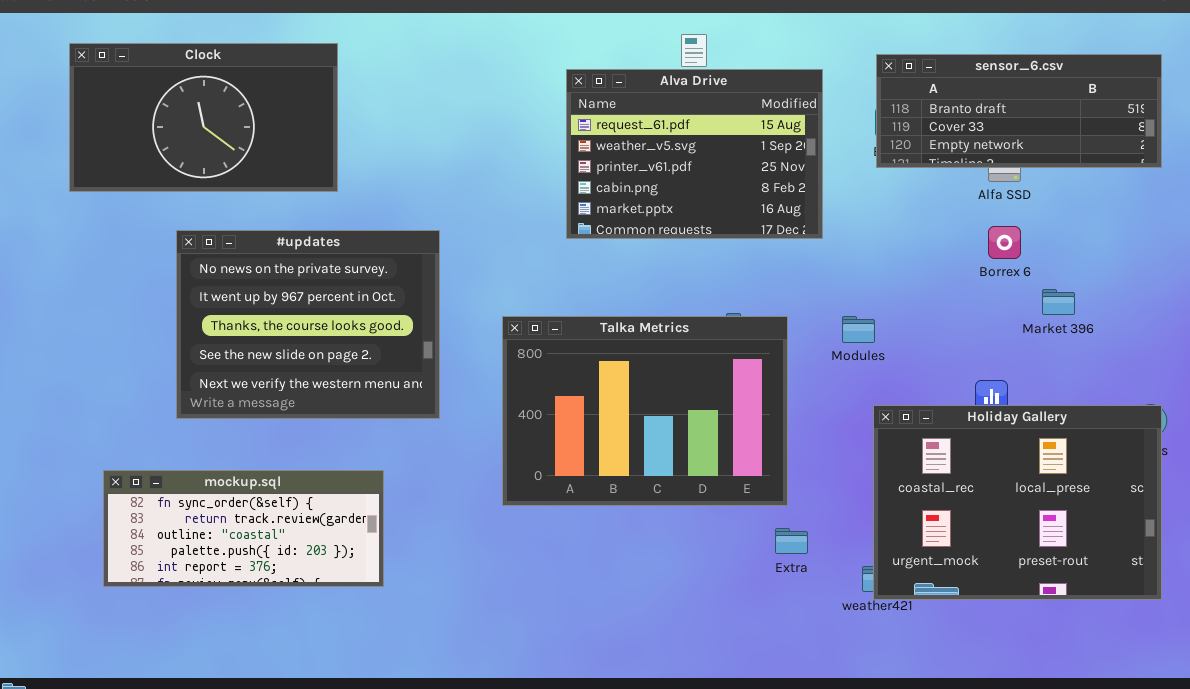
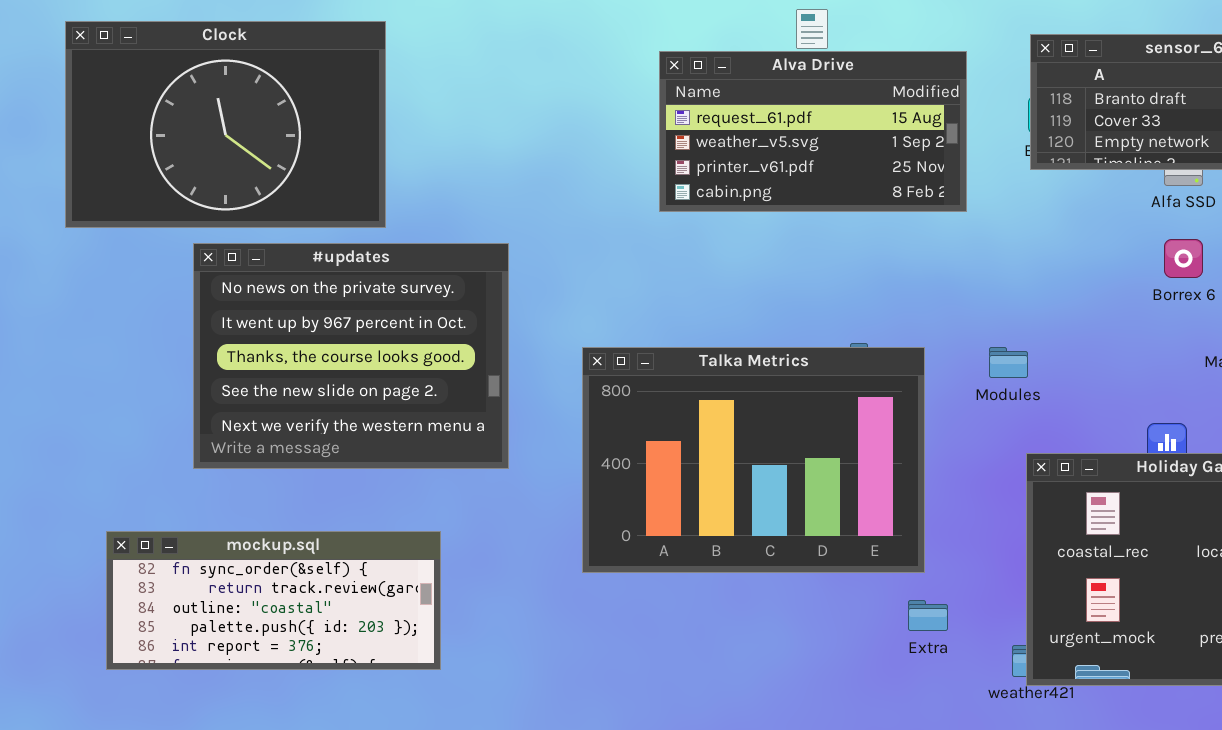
Clock: [69,43,338,192] -> [65,21,386,228], resized
Alva Drive: [566,69,823,239] -> [659,51,967,212], resized

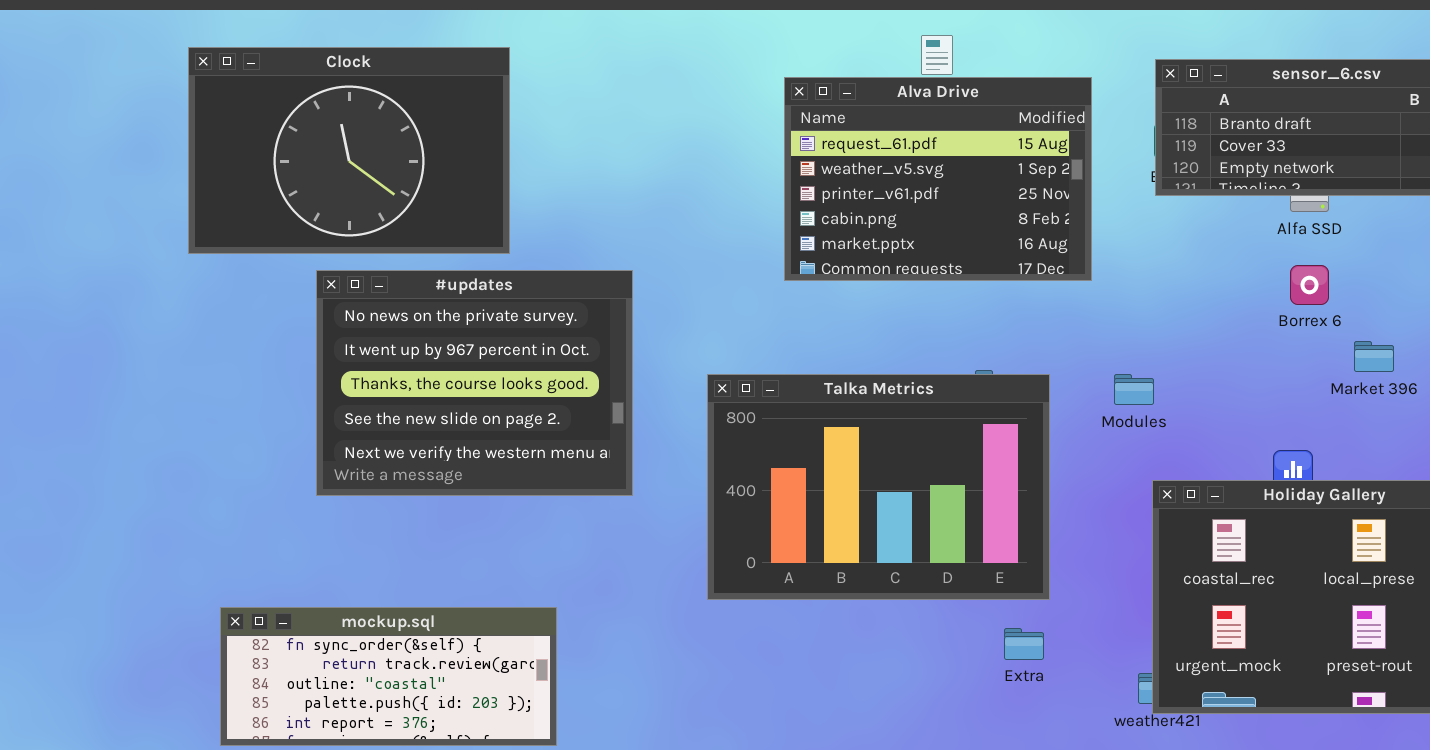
Alva Drive: [659,51,967,212] -> [784,77,1092,281], resized
mockup.sql: [106,531,441,670] -> [220,607,557,746], moved
Extra: [908,600,948,631] -> [1004,628,1044,660], moved

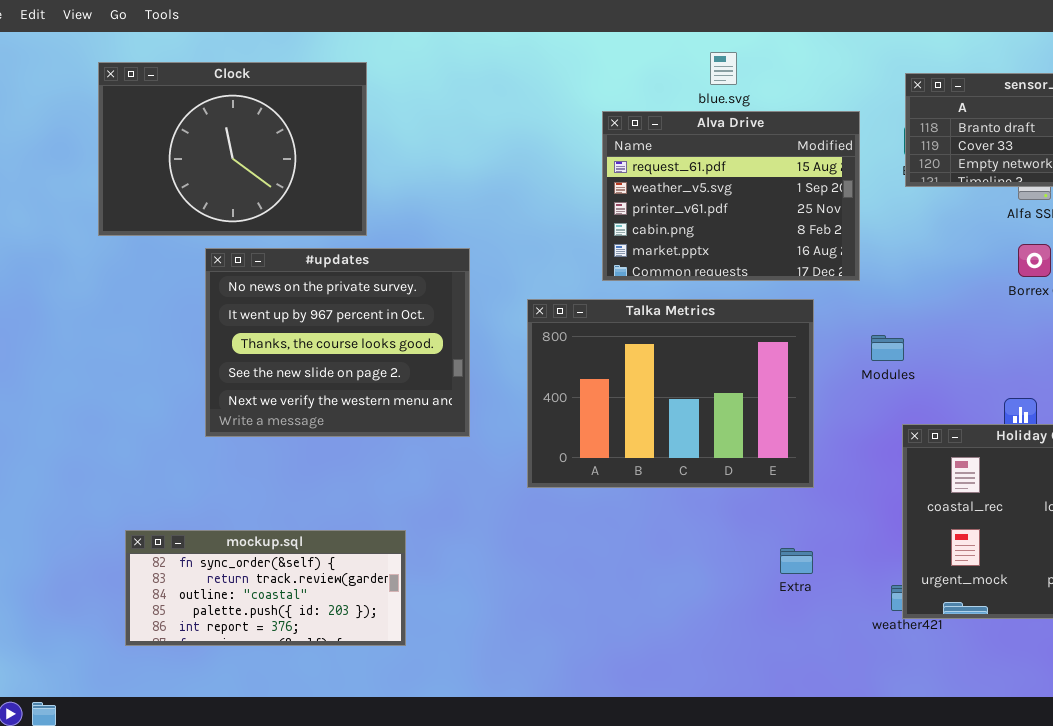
Alva Drive: [784,77,1092,281] -> [602,111,860,281], moved
Talka Metrics: [707,374,1050,600] -> [527,299,814,488], moved

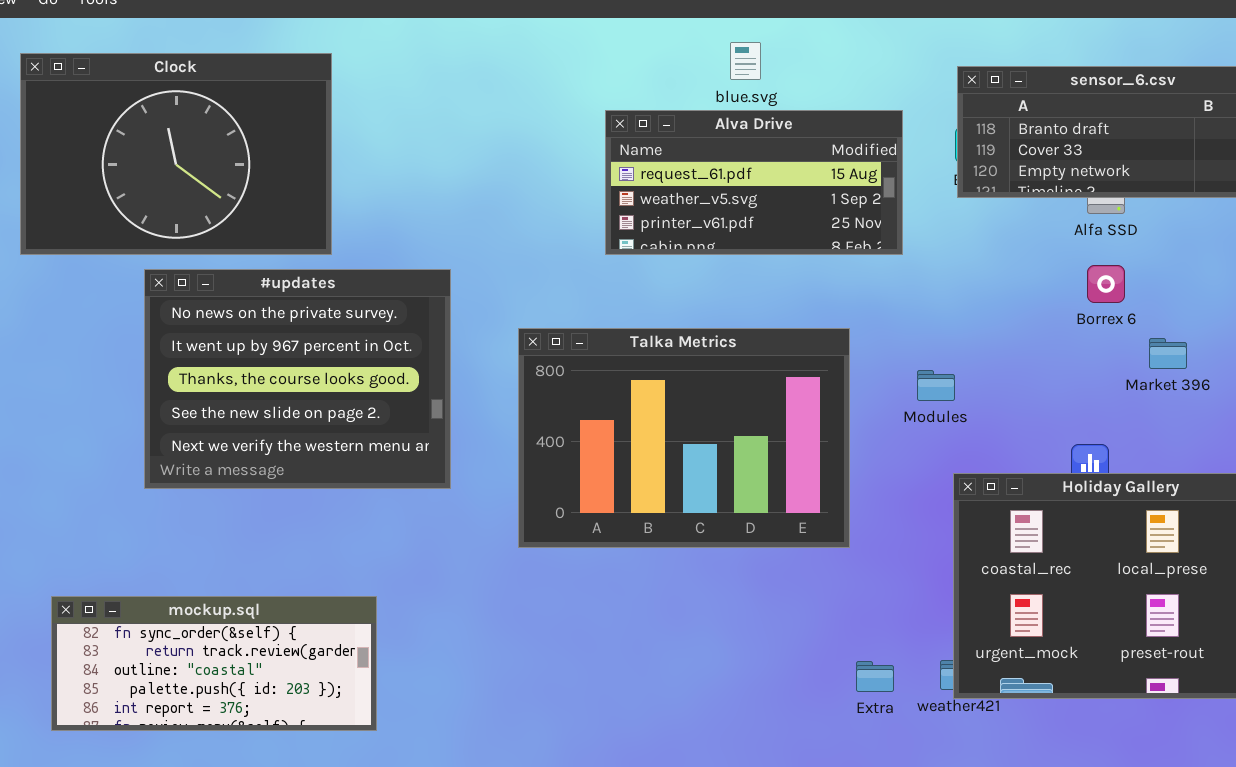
Alva Drive: [602,111,860,281] -> [605,110,903,255], resized
Extra: [780,548,813,574] -> [856,661,894,692], moved

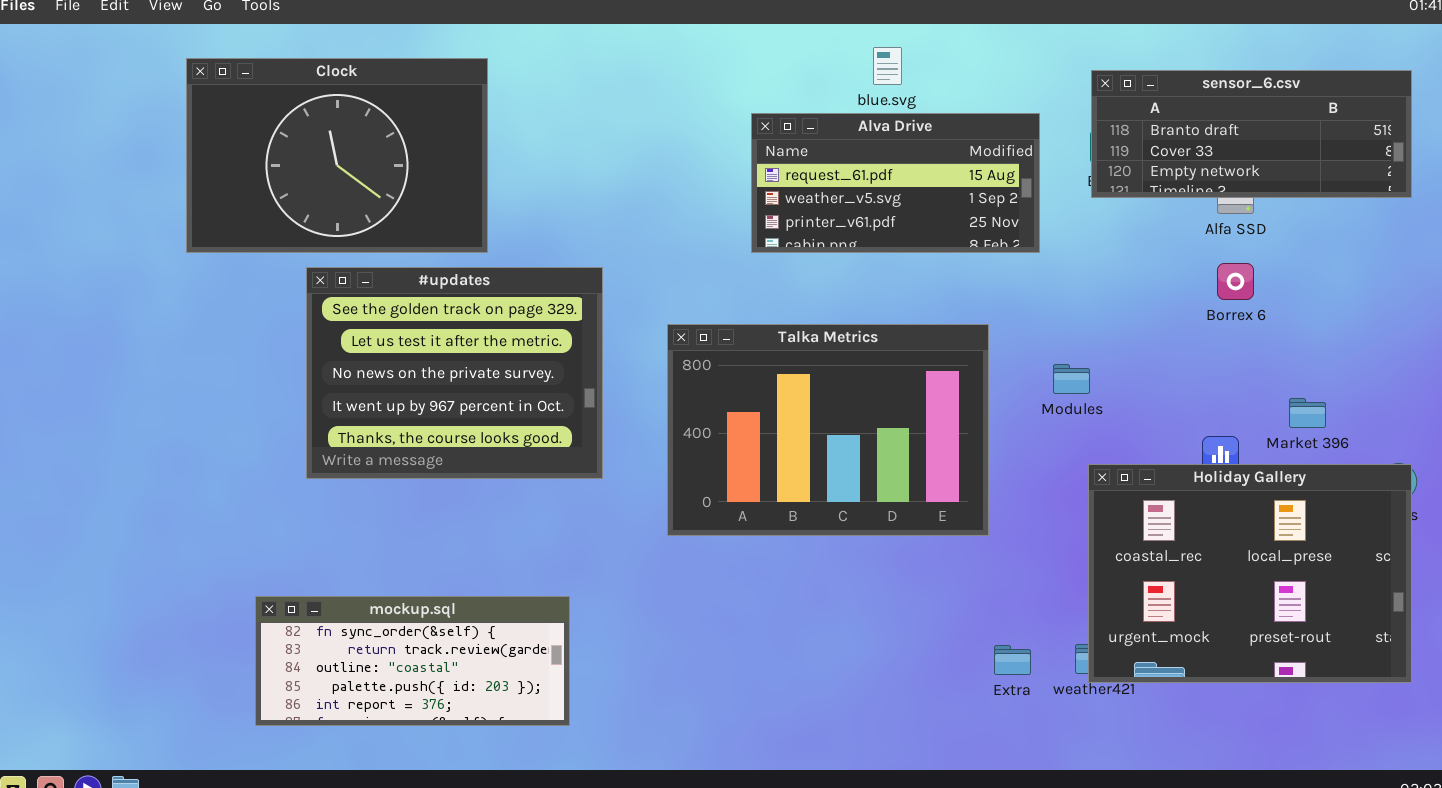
#updates: [144,269,451,489] -> [306,267,603,479], scrolled up 2 rows
Market 396: [1149,338,1187,369] -> [1289,398,1326,428], moved
mockup.sql: [51,596,377,731] -> [255,596,570,726], moved

